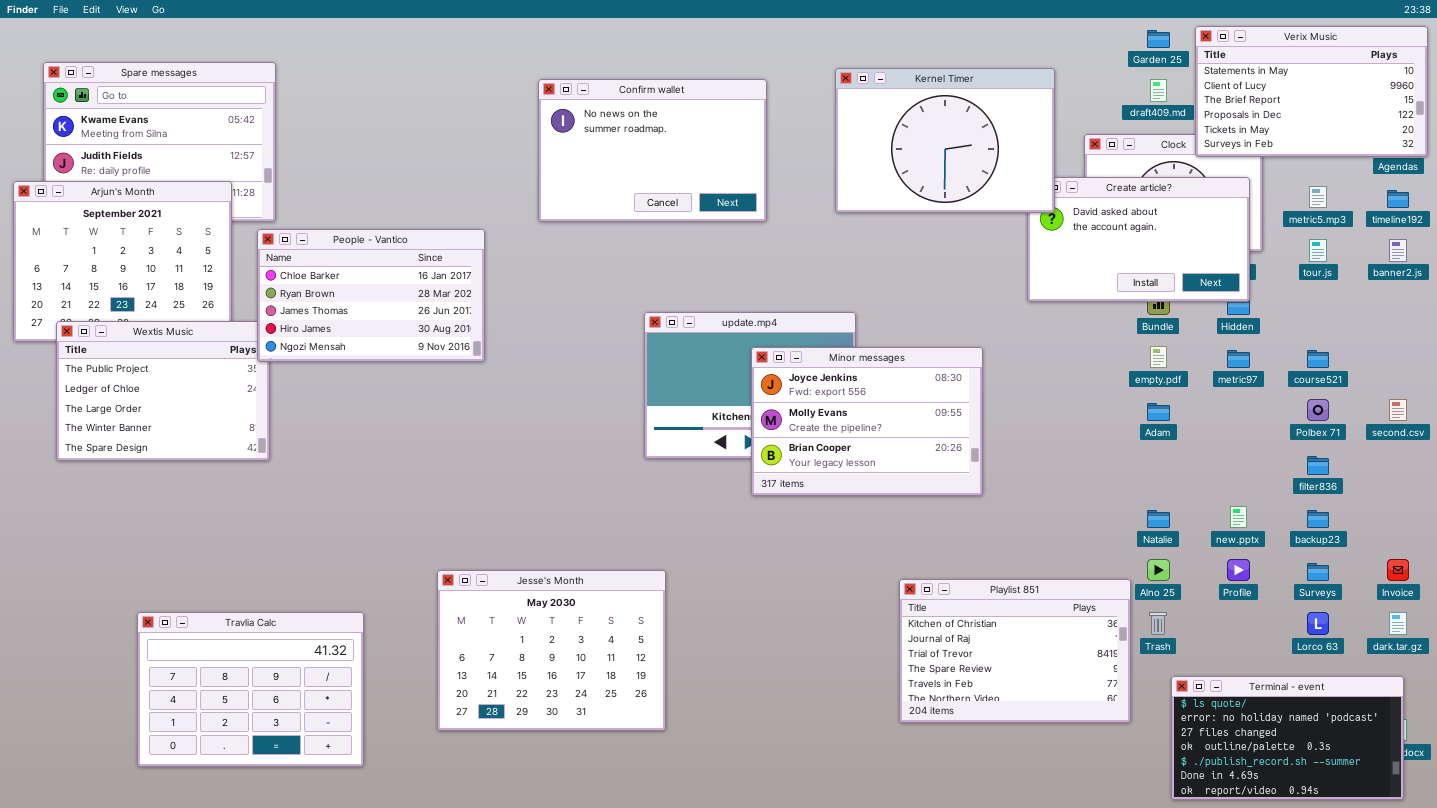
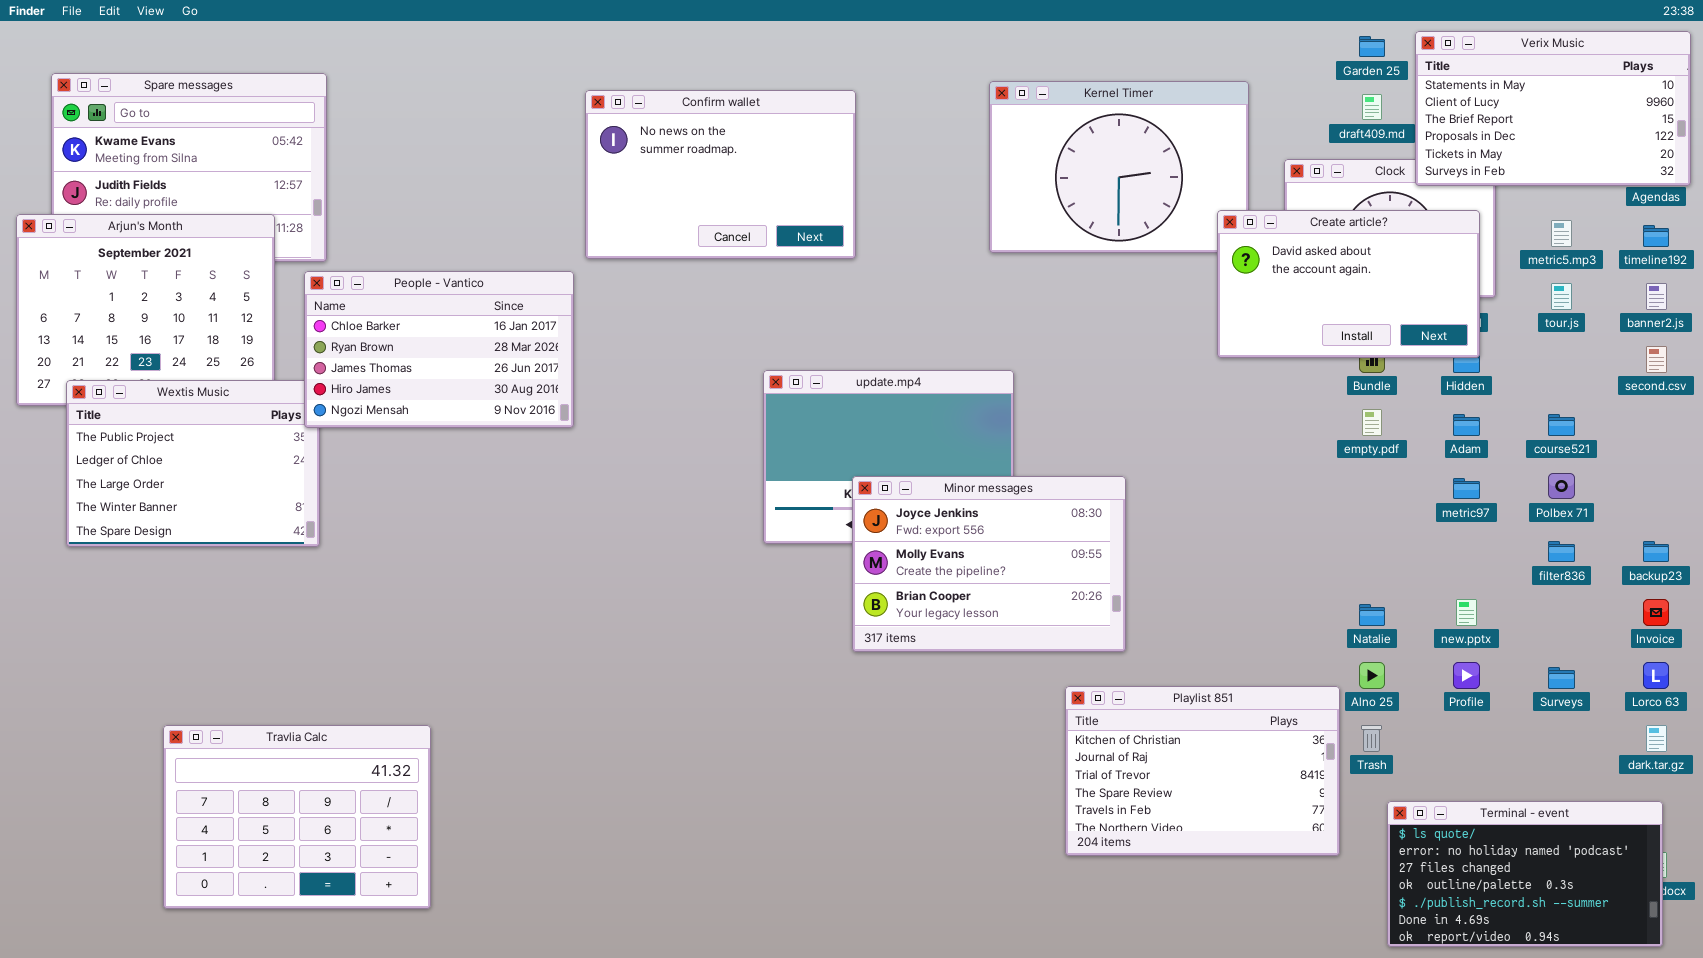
Confirm wallet: [538,79,767,222] -> [585,90,856,259], moved
Create article?: [1027,177,1250,302] -> [1217,210,1480,358], raised
Minor messages: [751,347,983,496] -> [852,476,1126,652], moved
metric97: [1227,350,1250,368] -> [1453,478,1480,499], moved
second.csv: [1389,399,1407,421] -> [1646,346,1667,373], moved
Adam: [1147,403,1170,421] -> [1453,414,1480,436], moved
backup23: [1307,510,1329,528] -> [1643,541,1669,562], moved
Invoice: [1387,559,1409,581] -> [1643,599,1669,626], moved
Jesse's Month: [437,570,666,731] -> none, closed
Lorco 63: [1307,612,1329,635] -> [1643,662,1669,689], moved

